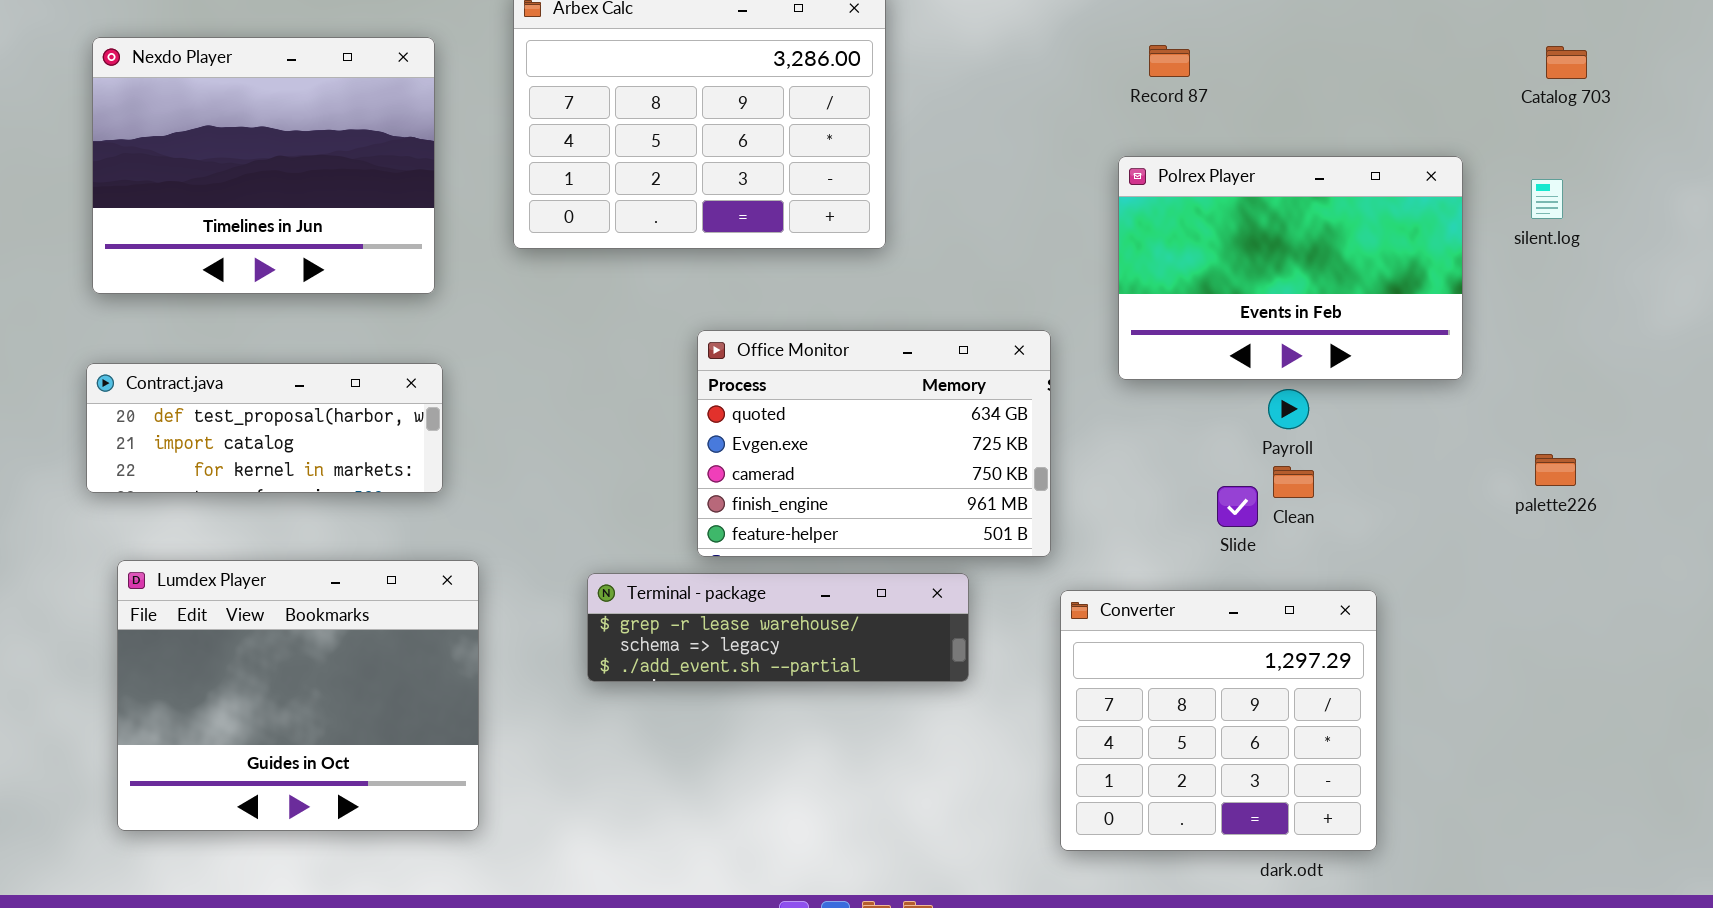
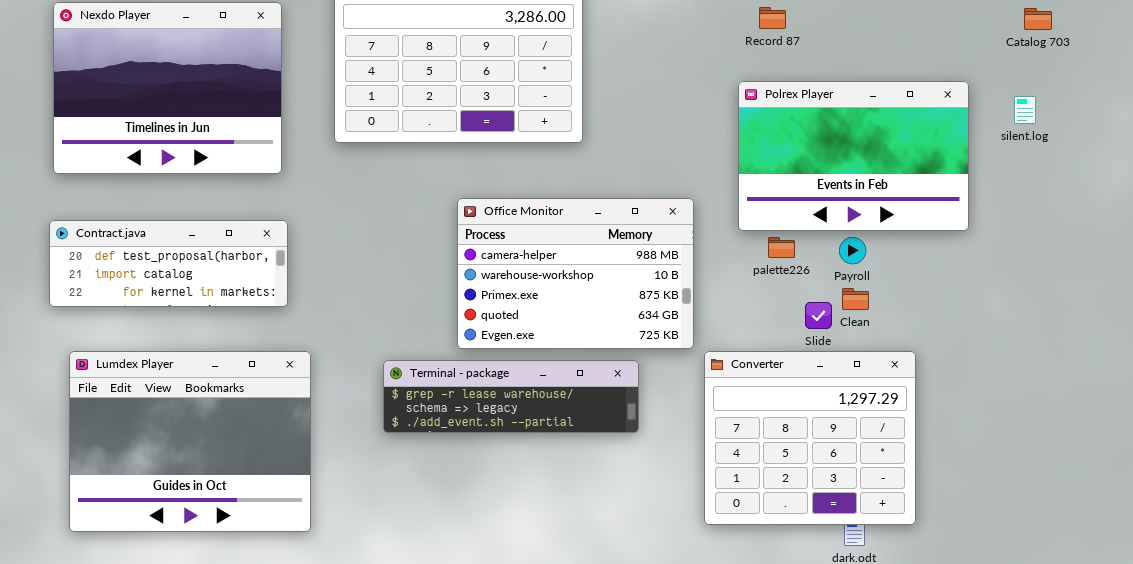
Office Monitor: [697,330,1051,557] -> [457,198,694,349], scrolled up 3 rows
palette226: [1535,454,1576,486] -> [768,237,795,258], moved
Converter: [1060,590,1377,851] -> [704,351,916,525], moved

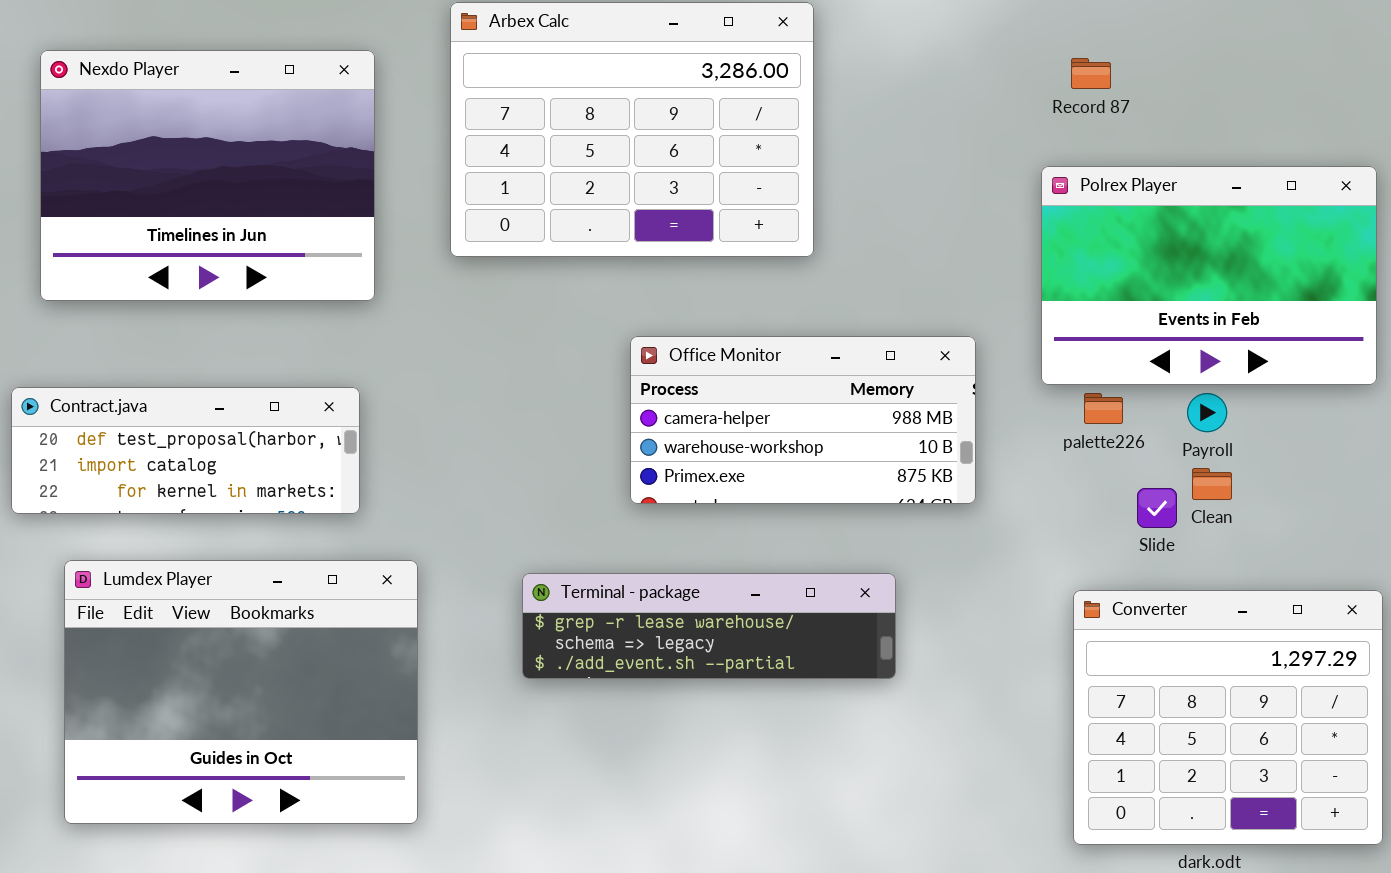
Office Monitor: [457,198,694,349] -> [630,336,976,504], resized
Contract.java: [49,220,288,307] -> [11,387,360,514], moved
Converter: [704,351,916,525] -> [1073,590,1383,845], moved

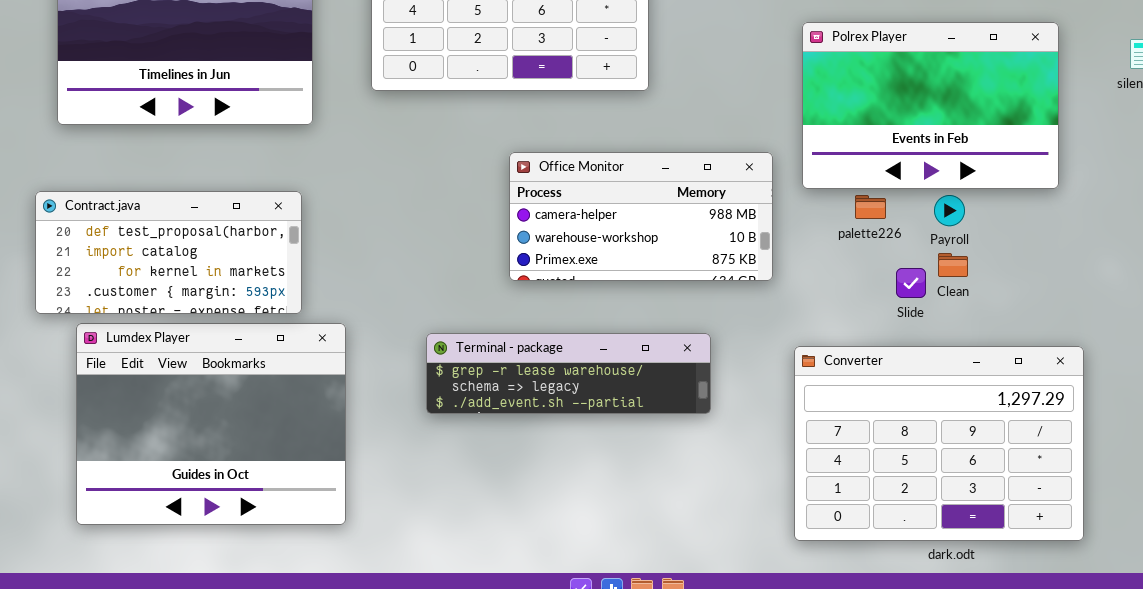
Polrex Player: [1041,166,1377,385] -> [802,22,1059,189], moved
Contract.java: [11,387,360,514] -> [35,191,302,314], resized
Converter: [1073,590,1383,845] -> [794,346,1084,541], resized

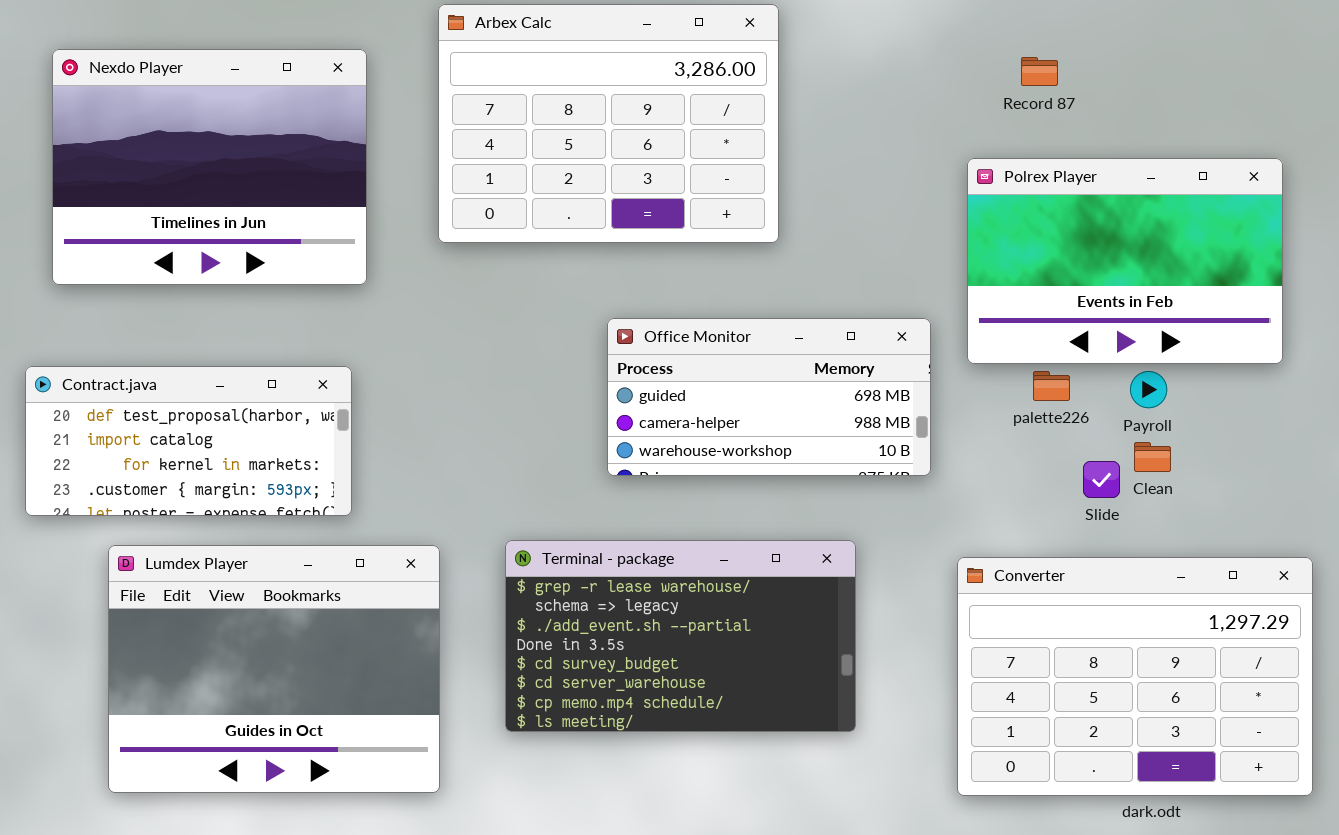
Office Monitor: [509,152,773,281] -> [607,318,931,476], scrolled up 1 row
Lumdex Player: [76,323,346,525] -> [108,545,440,793], moved
Terminal - package: [426,333,711,414] -> [505,540,856,732], resized

